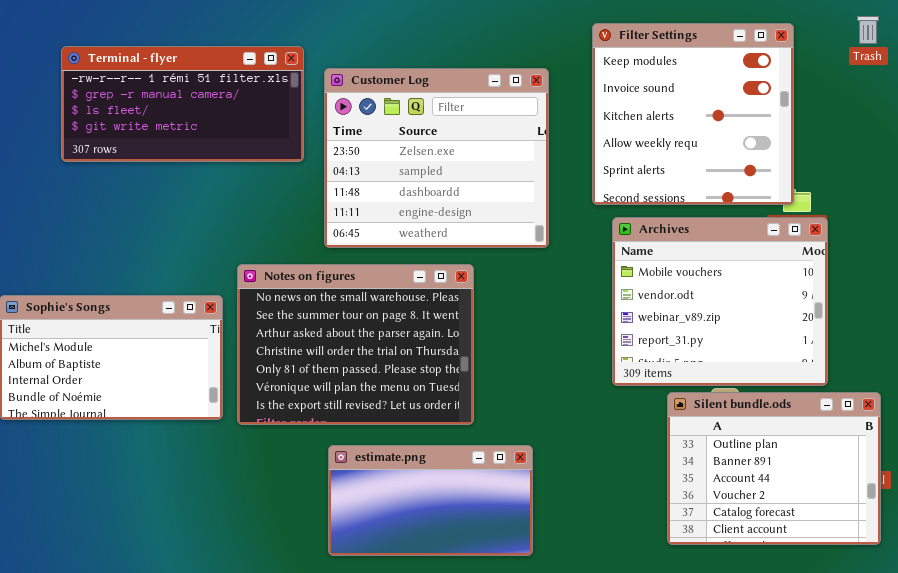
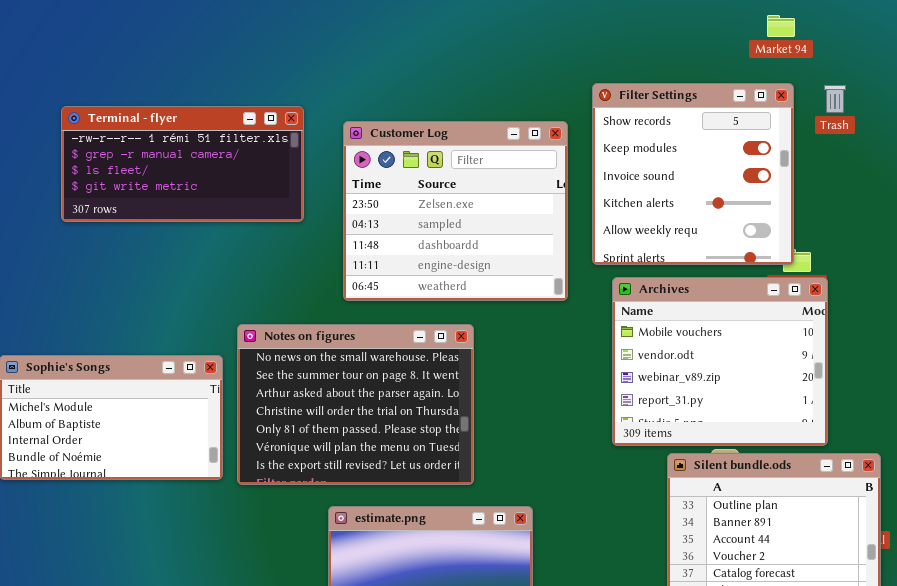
Trash: [857,16,879,44] -> [824,85,846,113], moved
Filter Settings: [592,23,794,205] -> [592,83,794,265], scrolled up 1 row
Customer Log: [324,68,549,248] -> [343,121,568,301], moved

